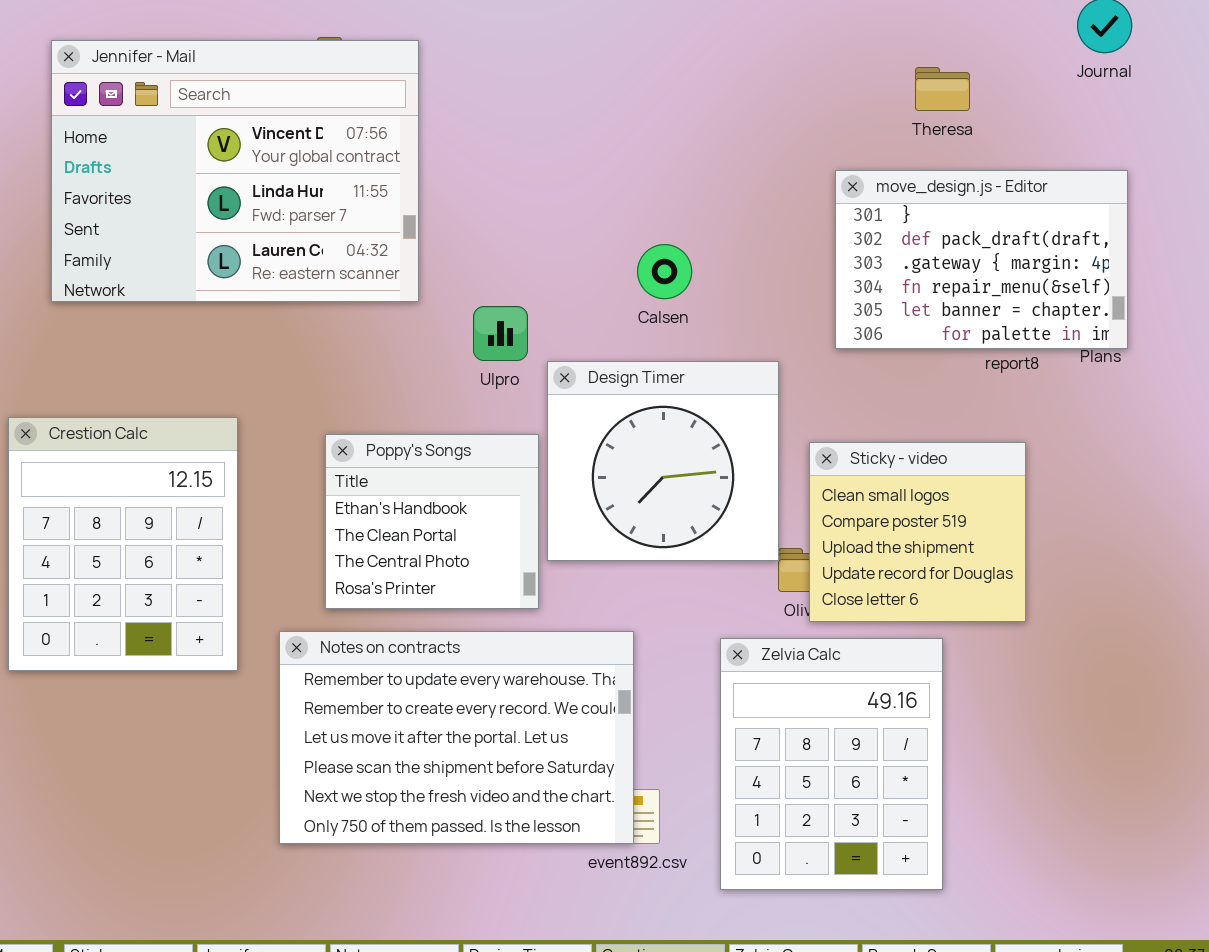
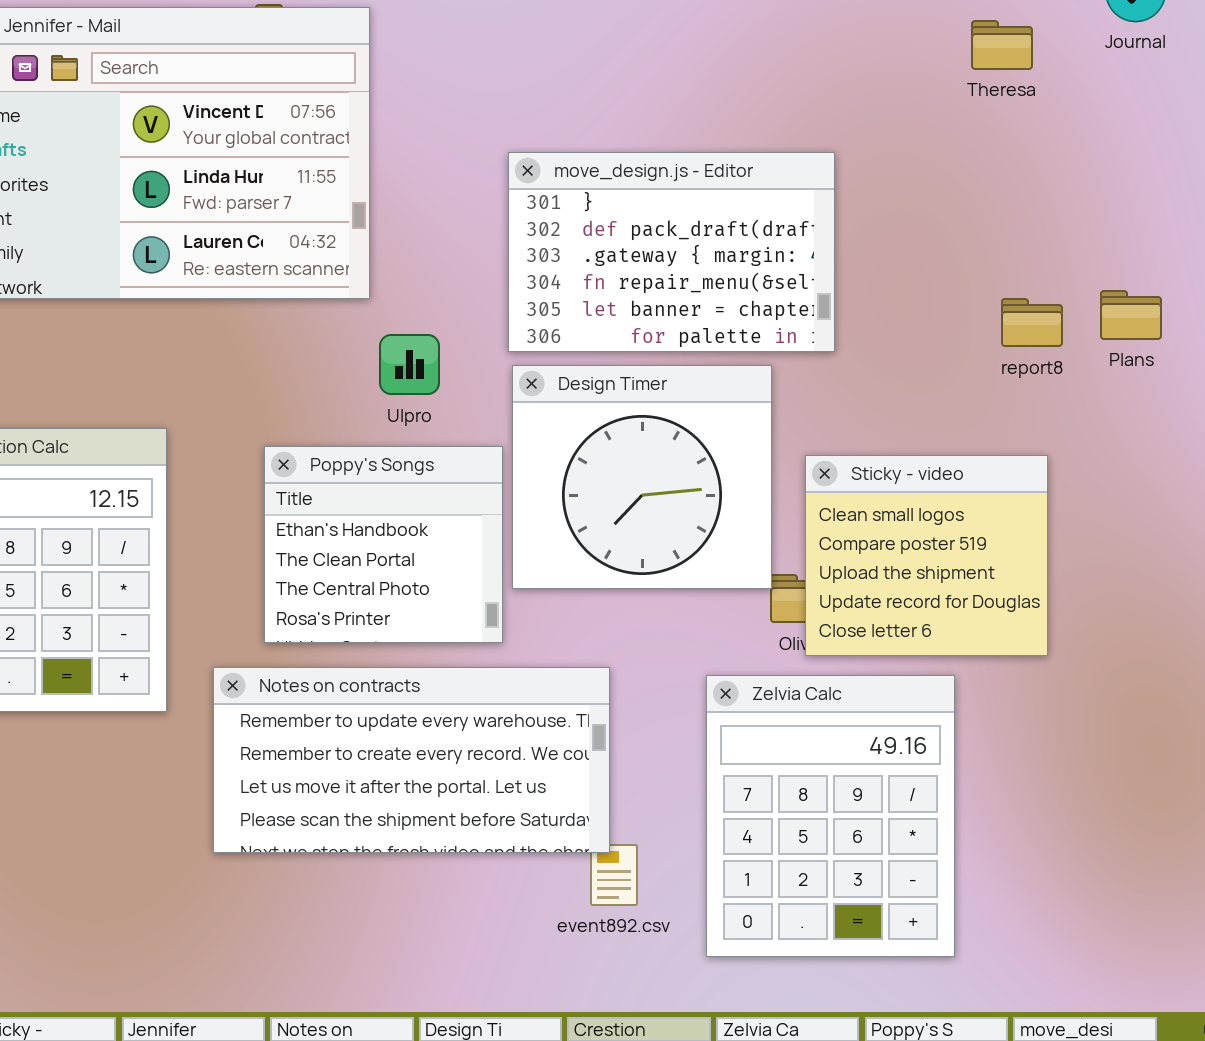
Theresa: [915,67,970,111] -> [971,20,1033,70], moved
move_design.js - Editor: [835,170,1128,349] -> [508,152,835,352], moved
Ulpro: [473,306,528,361] -> [379,334,440,395], moved
Notes on contracts: [279,631,634,844] -> [213,667,610,853], resized

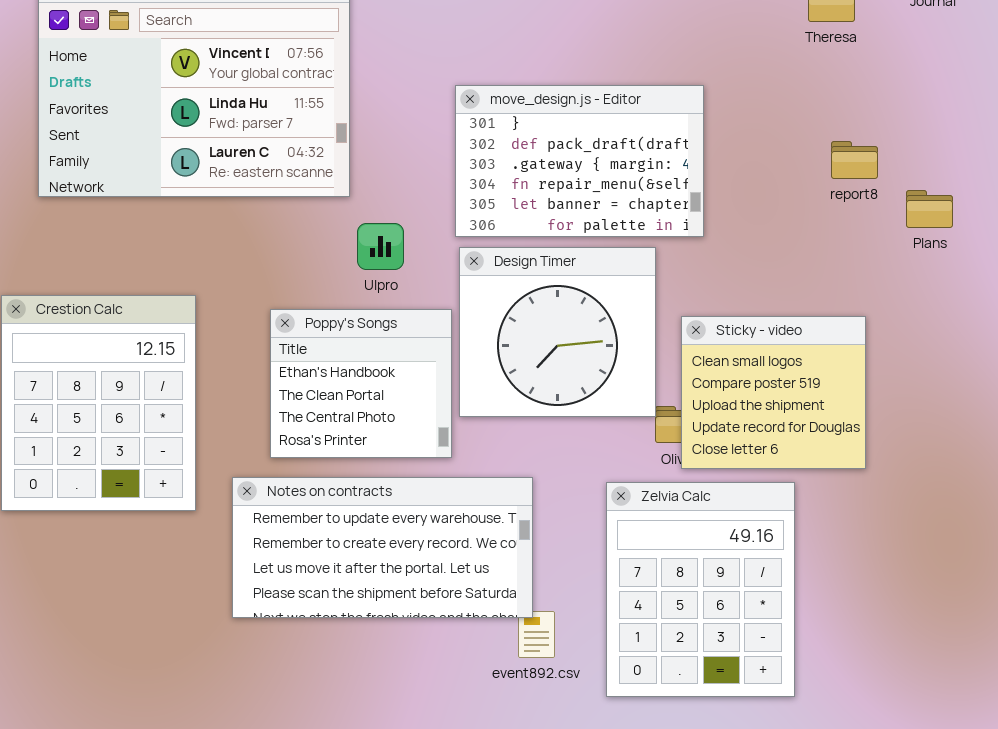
report8: [1001,298,1063,347] -> [831,141,878,179], moved

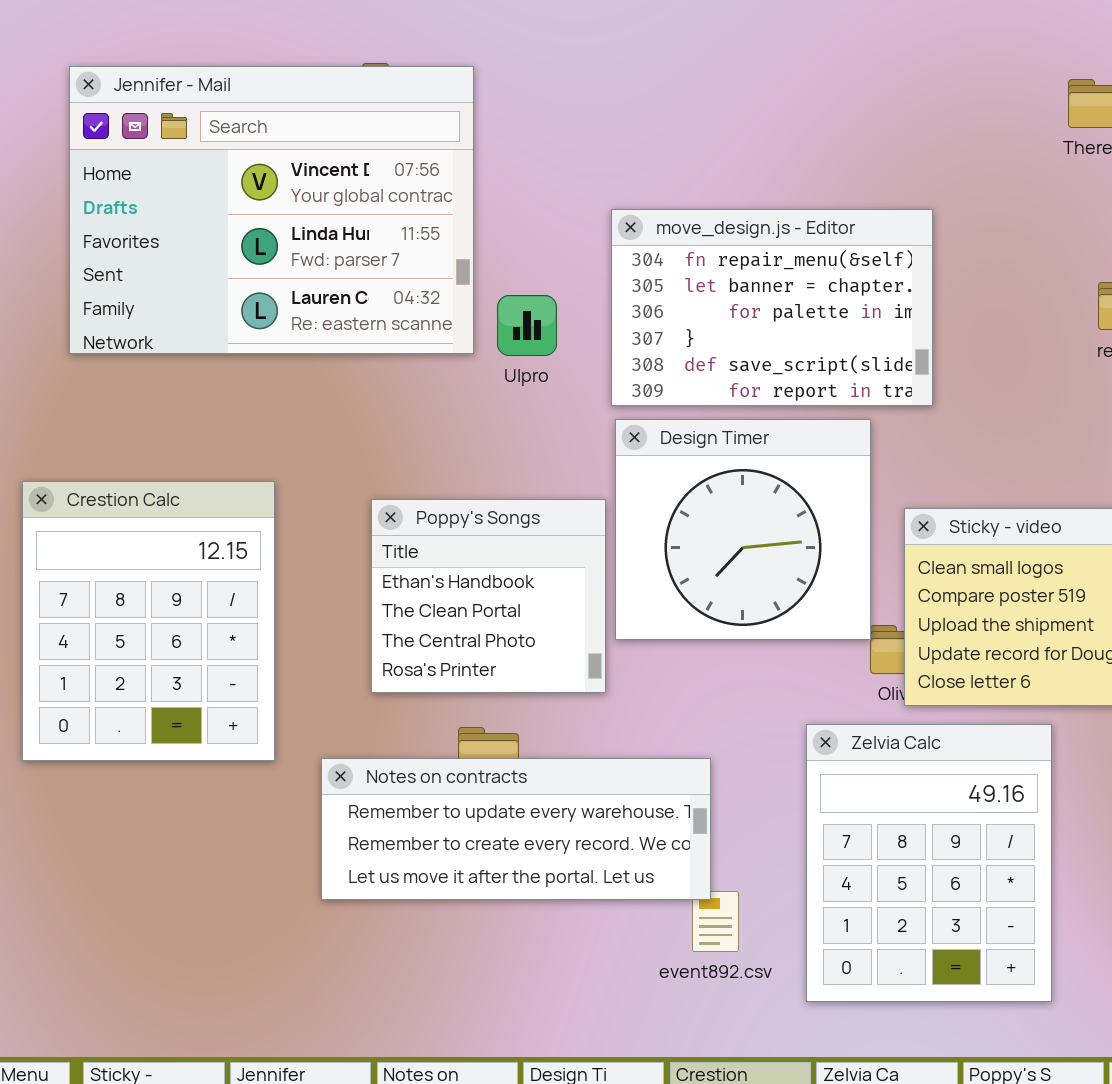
move_design.js - Editor: [455,85,704,237] -> [611,209,933,406], scrolled down 3 rows
Ulpro: [357,223,404,270] -> [497,295,557,356], moved
Notes on contracts: [232,477,533,618] -> [321,758,711,900], resized

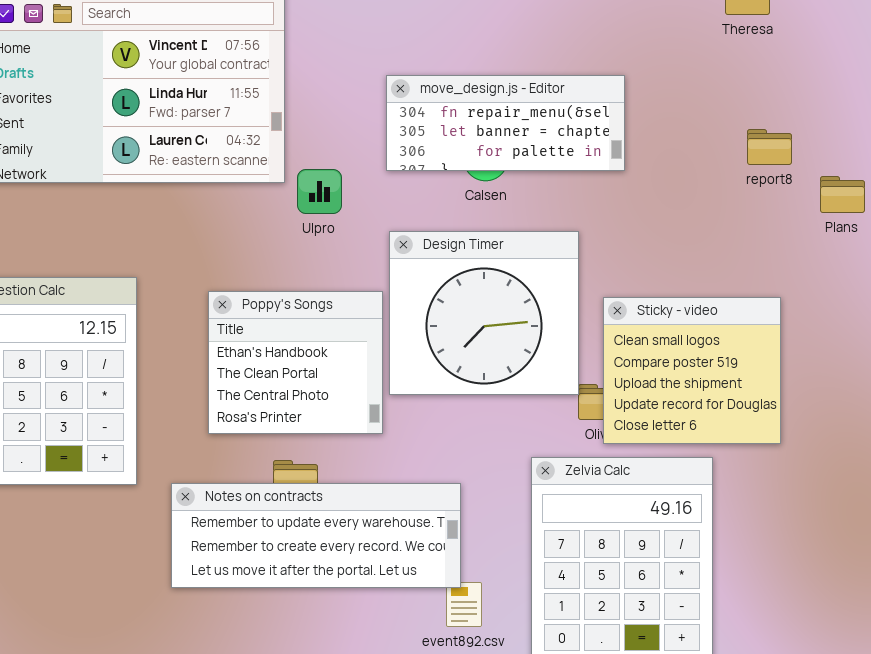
move_design.js - Editor: [611,209,933,406] -> [386,75,625,171], resized
Ulpro: [497,295,557,356] -> [297,169,342,214], moved

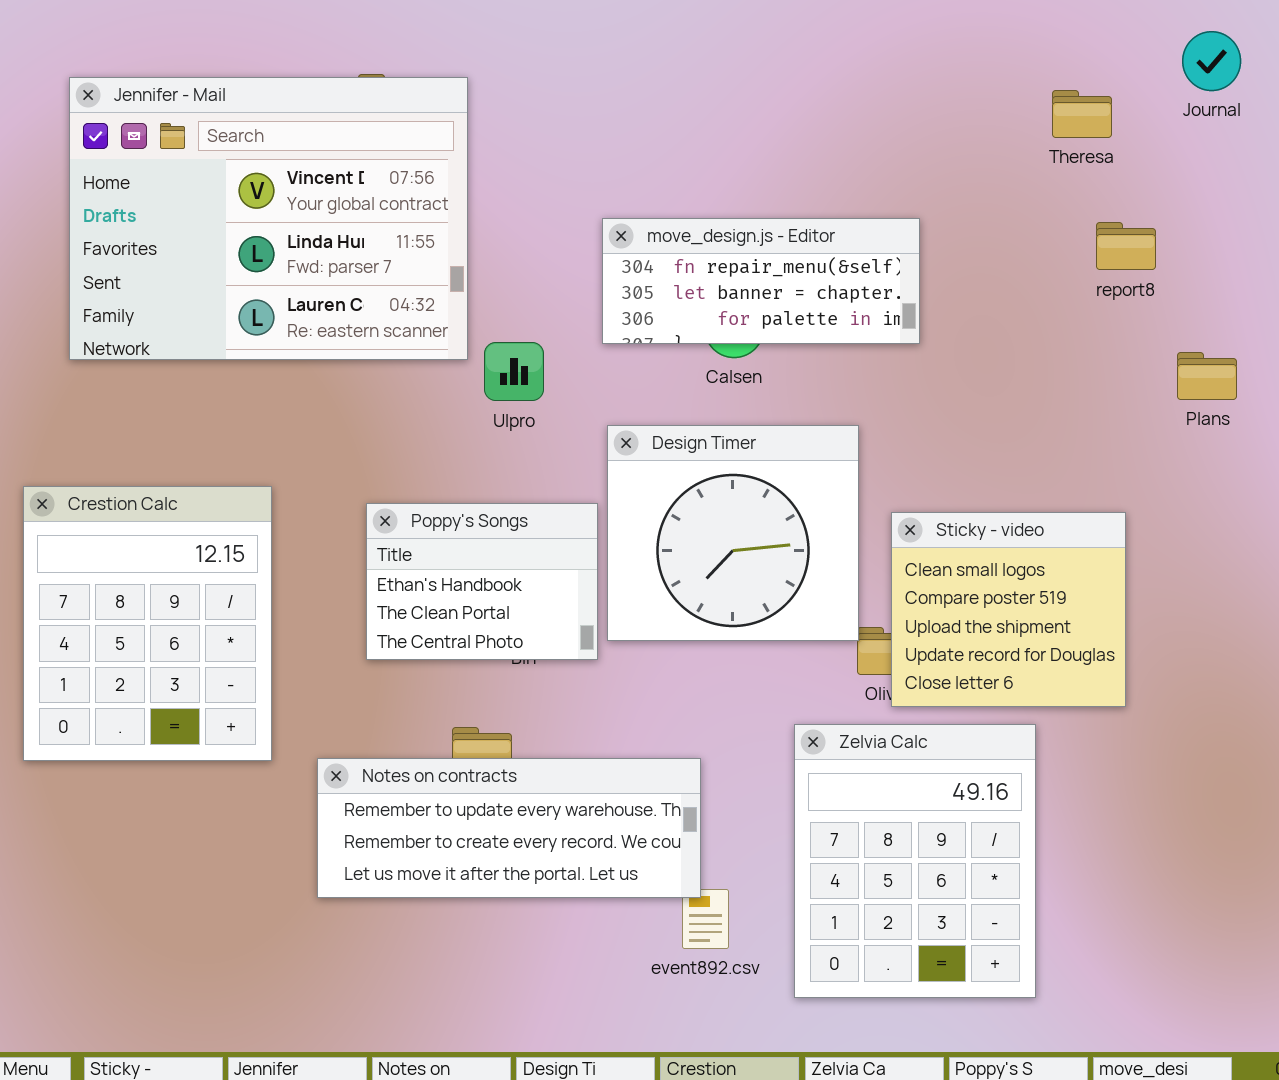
report8: [747,129,792,165] -> [1096,222,1156,270], moved
Poppy's Songs: [208,291,383,434] -> [366,503,598,660], resized

